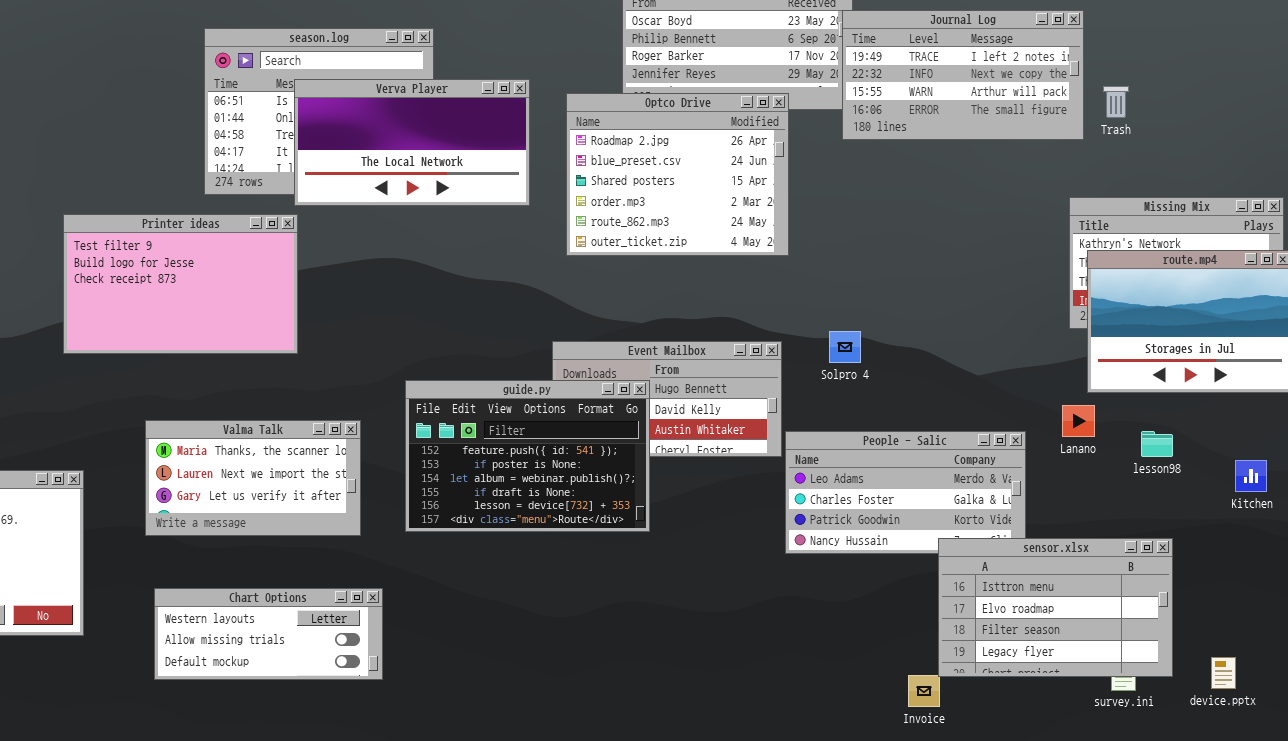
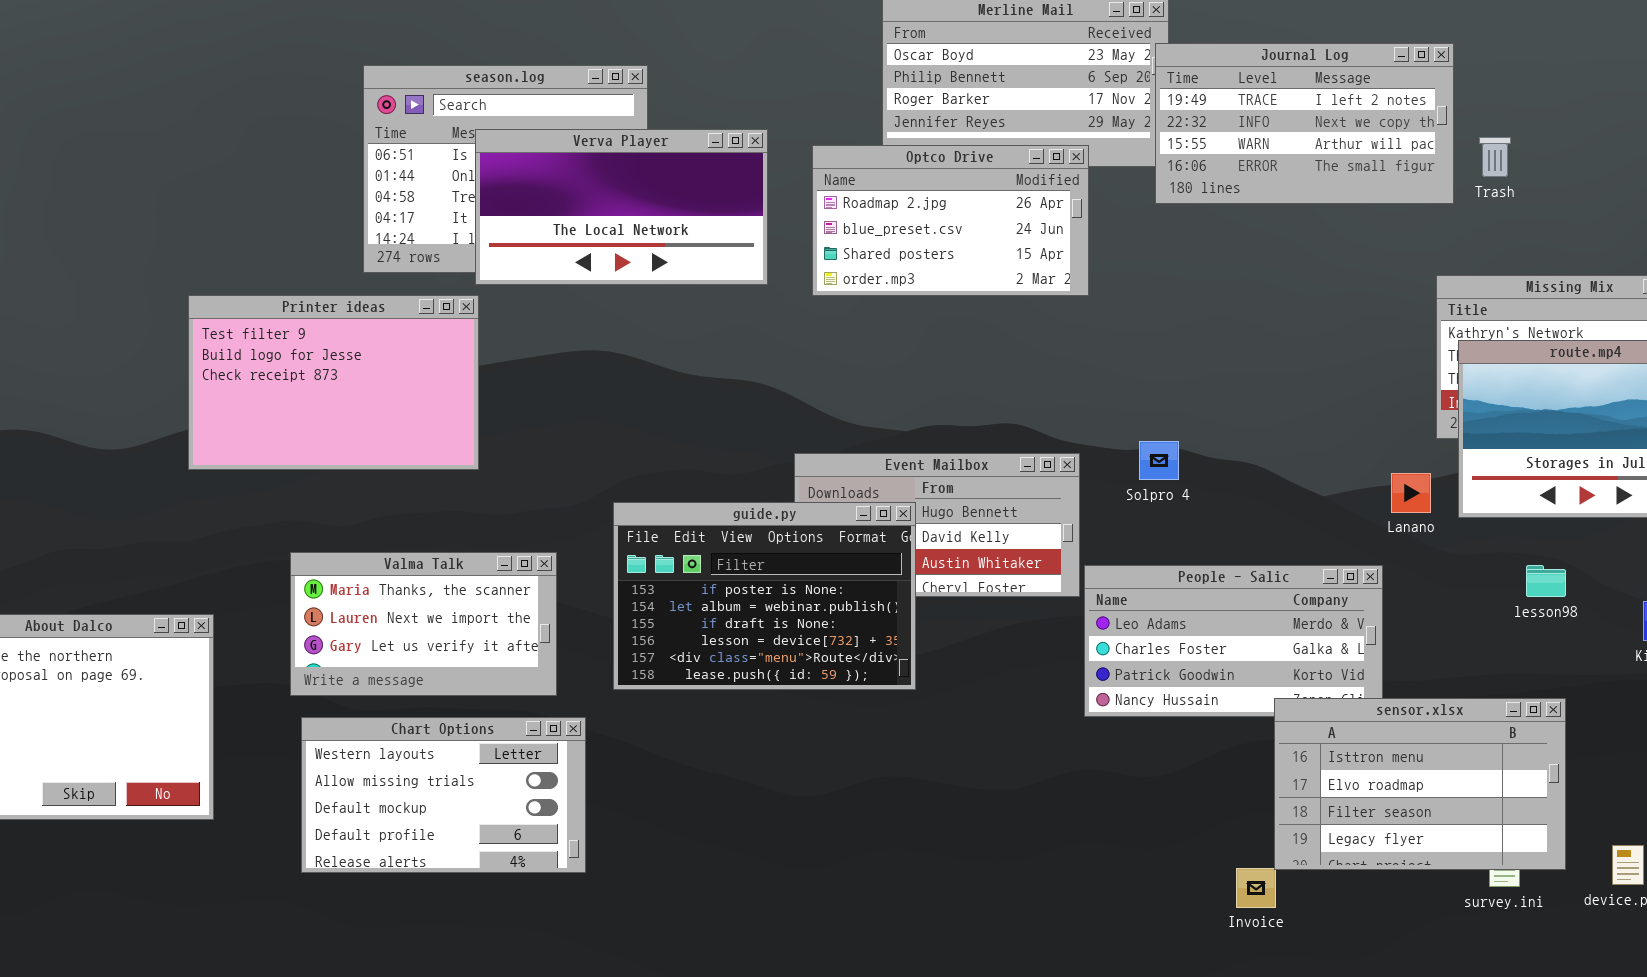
Optco Drive: [566,93,789,256] -> [812,145,1089,296], resized
guide.py: [405,380,650,532] -> [613,502,916,690], scrolled down 1 row
Lanano: [1062,405,1095,437] -> [1391,473,1431,513], moved
Chart Options: [154,588,383,680] -> [301,717,586,873], resized

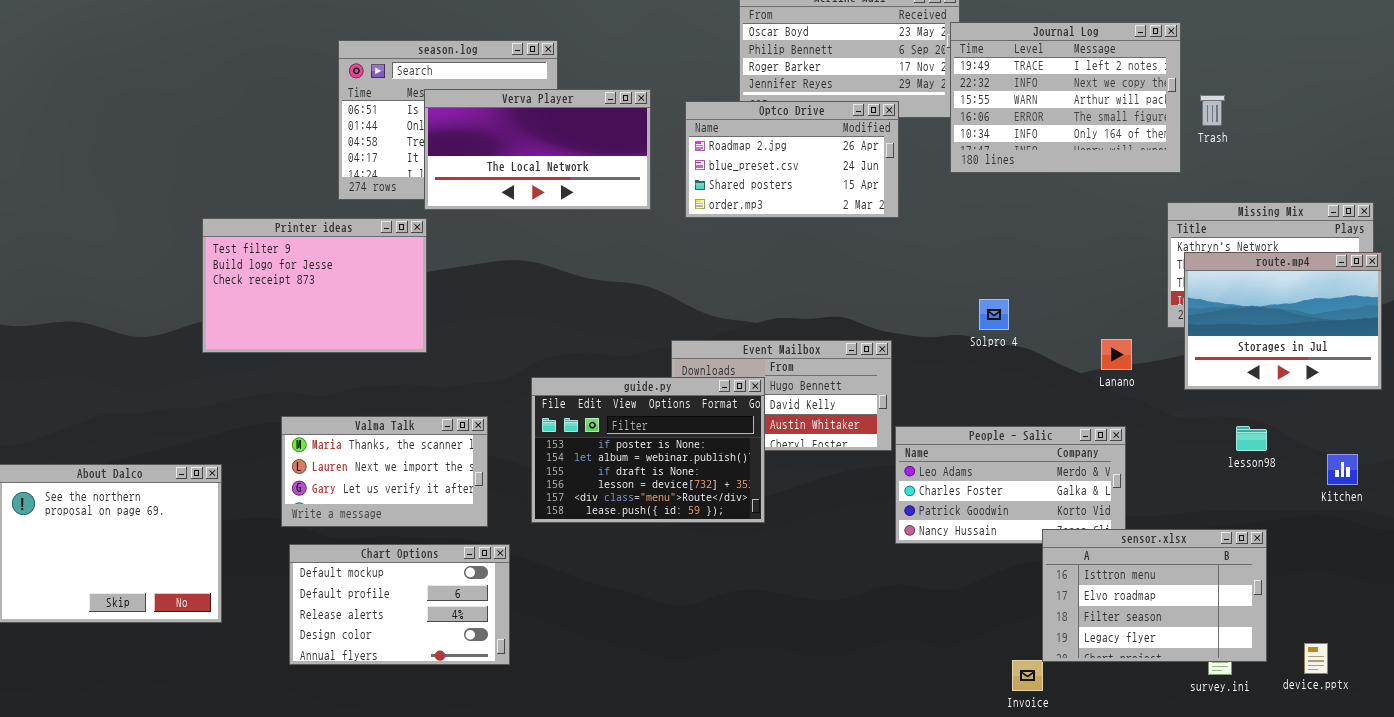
Journal Log: [1155,43,1454,204] -> [950,22,1181,173], resized
Solpro 4: [1139,441,1179,480] -> [979,299,1009,330], moved
Lanano: [1391,473,1431,513] -> [1101,339,1132,370], moved
Chart Options: [301,717,586,873] -> [289,544,510,665], scrolled down 2 rows

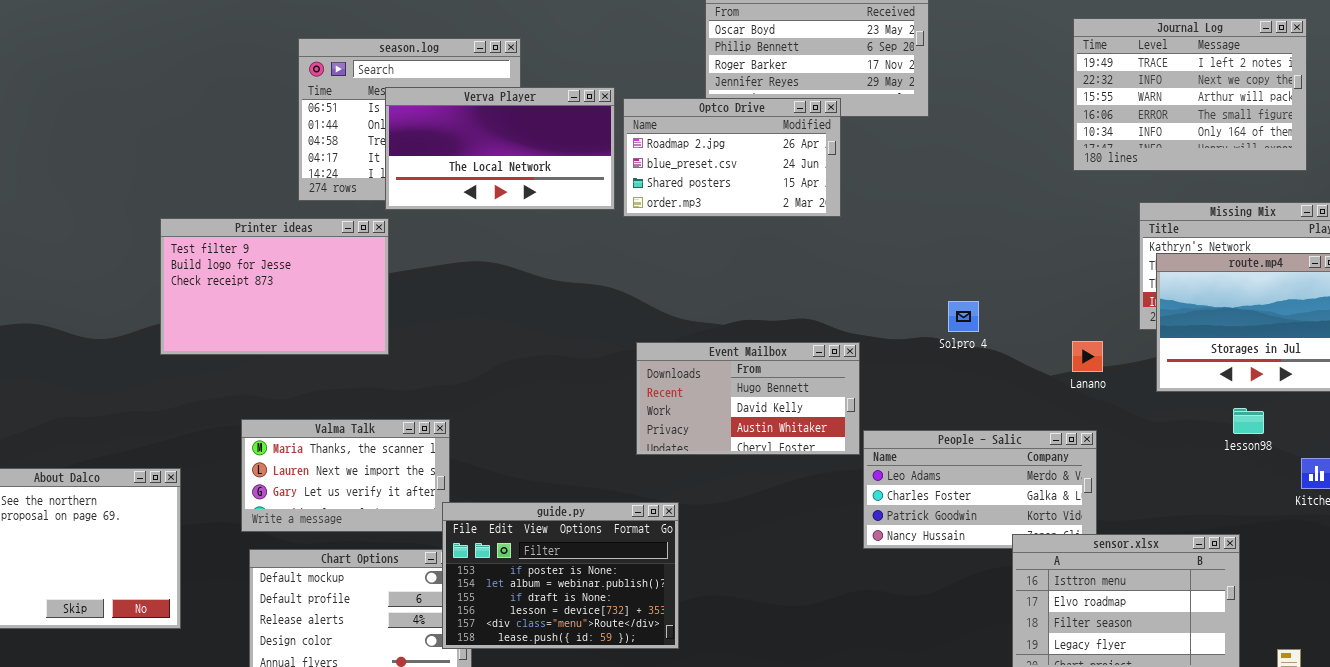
Journal Log: [950,22,1181,173] -> [1073,18,1307,171], moved
Optco Drive: [685,101,899,218] -> [623,98,841,217], moved
guide.py: [531,377,765,523] -> [442,502,679,649], moved
lesson98: [1236,426,1267,451] -> [1233,408,1264,434], moved

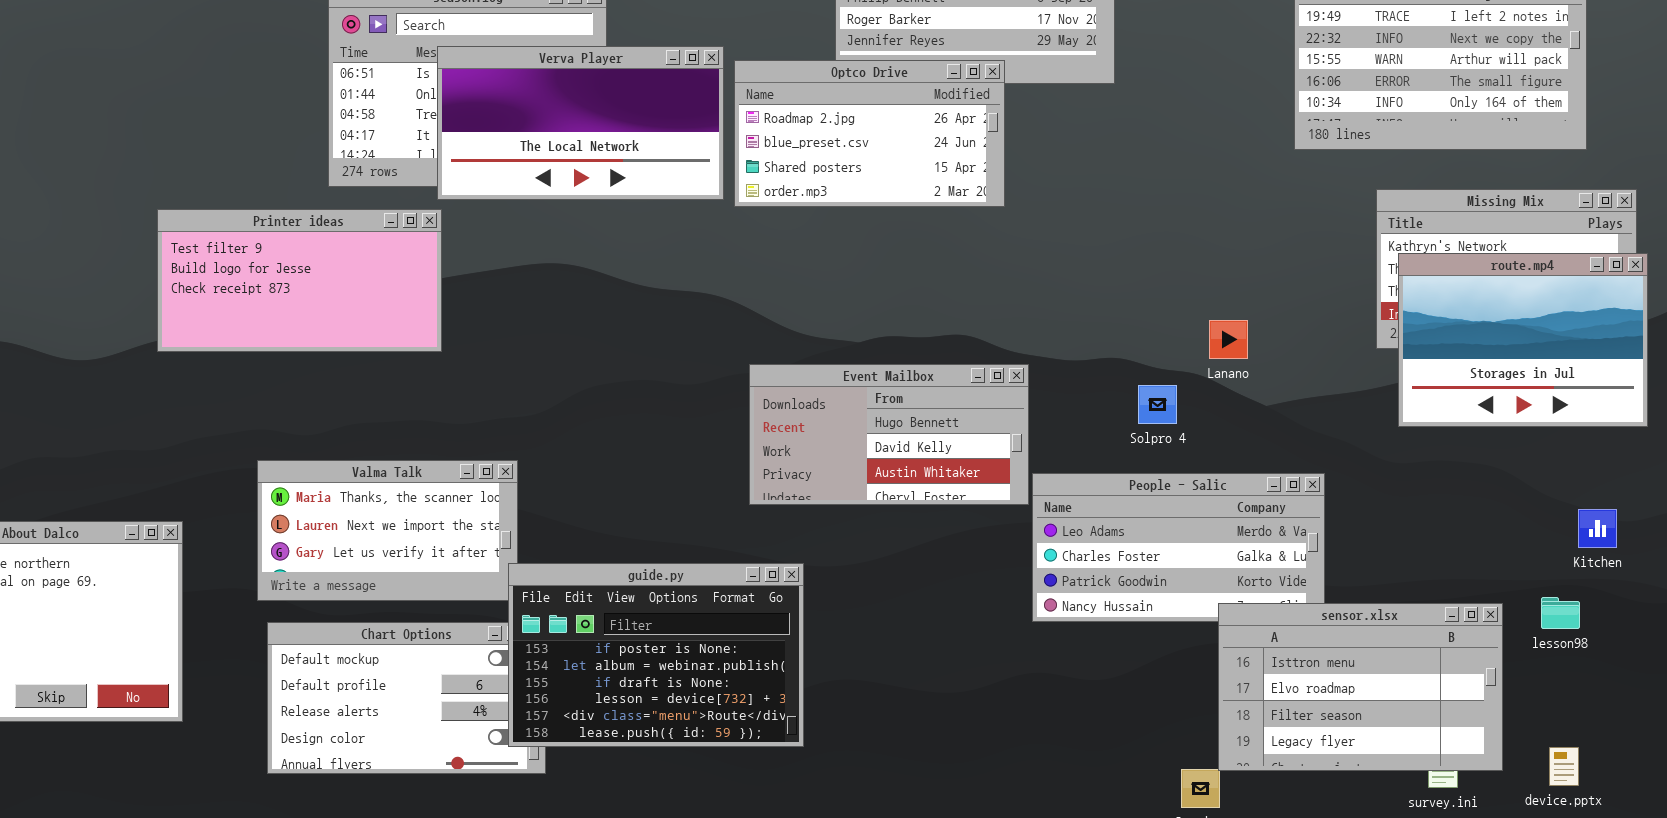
Printer ideas: [160,218,389,355] -> [157,209,442,352], resized
Solpro 4: [948,301,979,332] -> [1138,385,1177,424], moved
Lanano: [1072,341,1103,372] -> [1209,320,1248,359], moved
lesson98: [1233,408,1264,434] -> [1541,597,1580,629], moved

